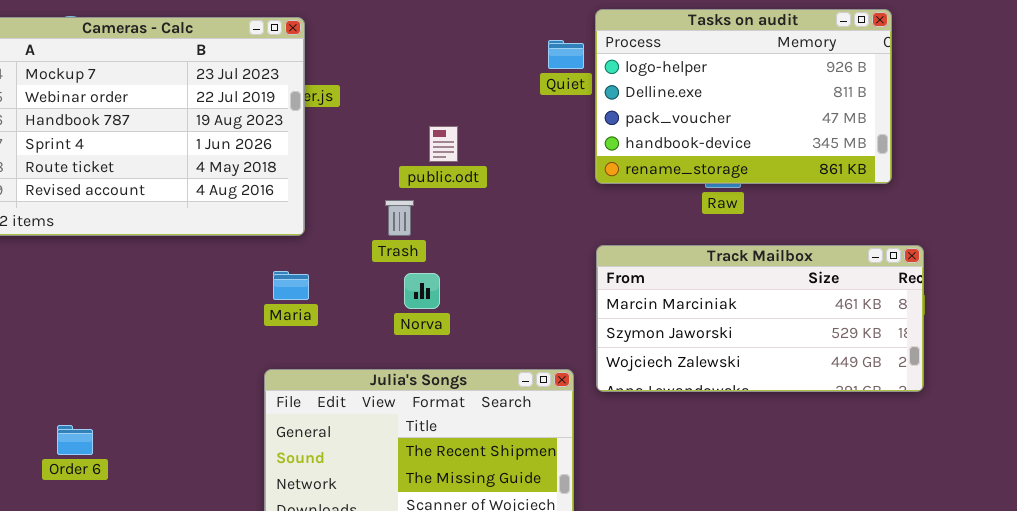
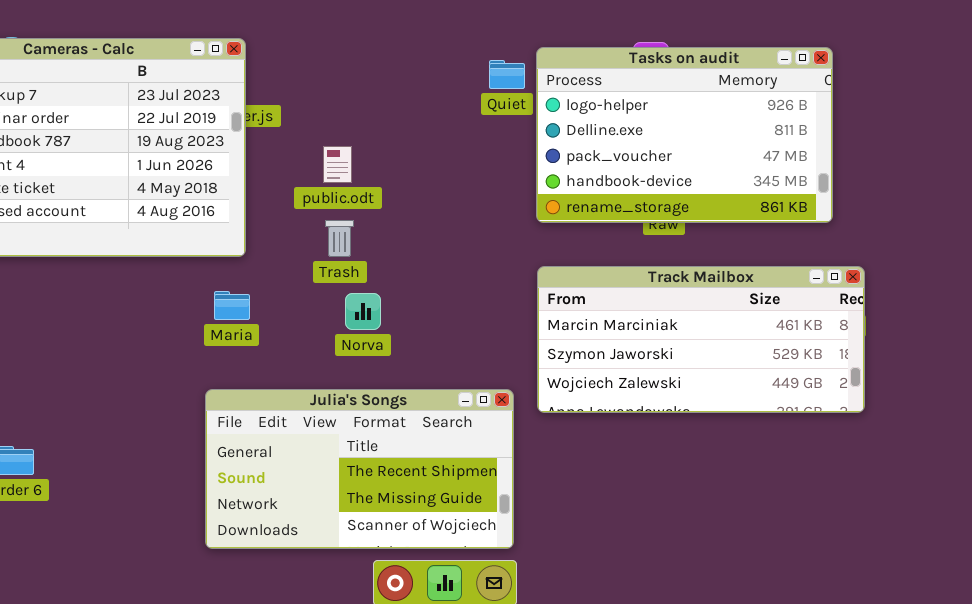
Tasks on audit: [595,9,892,184] -> [536,47,833,223], moved
public.odt: [429,126,458,162] -> [323,146,352,183], moved

